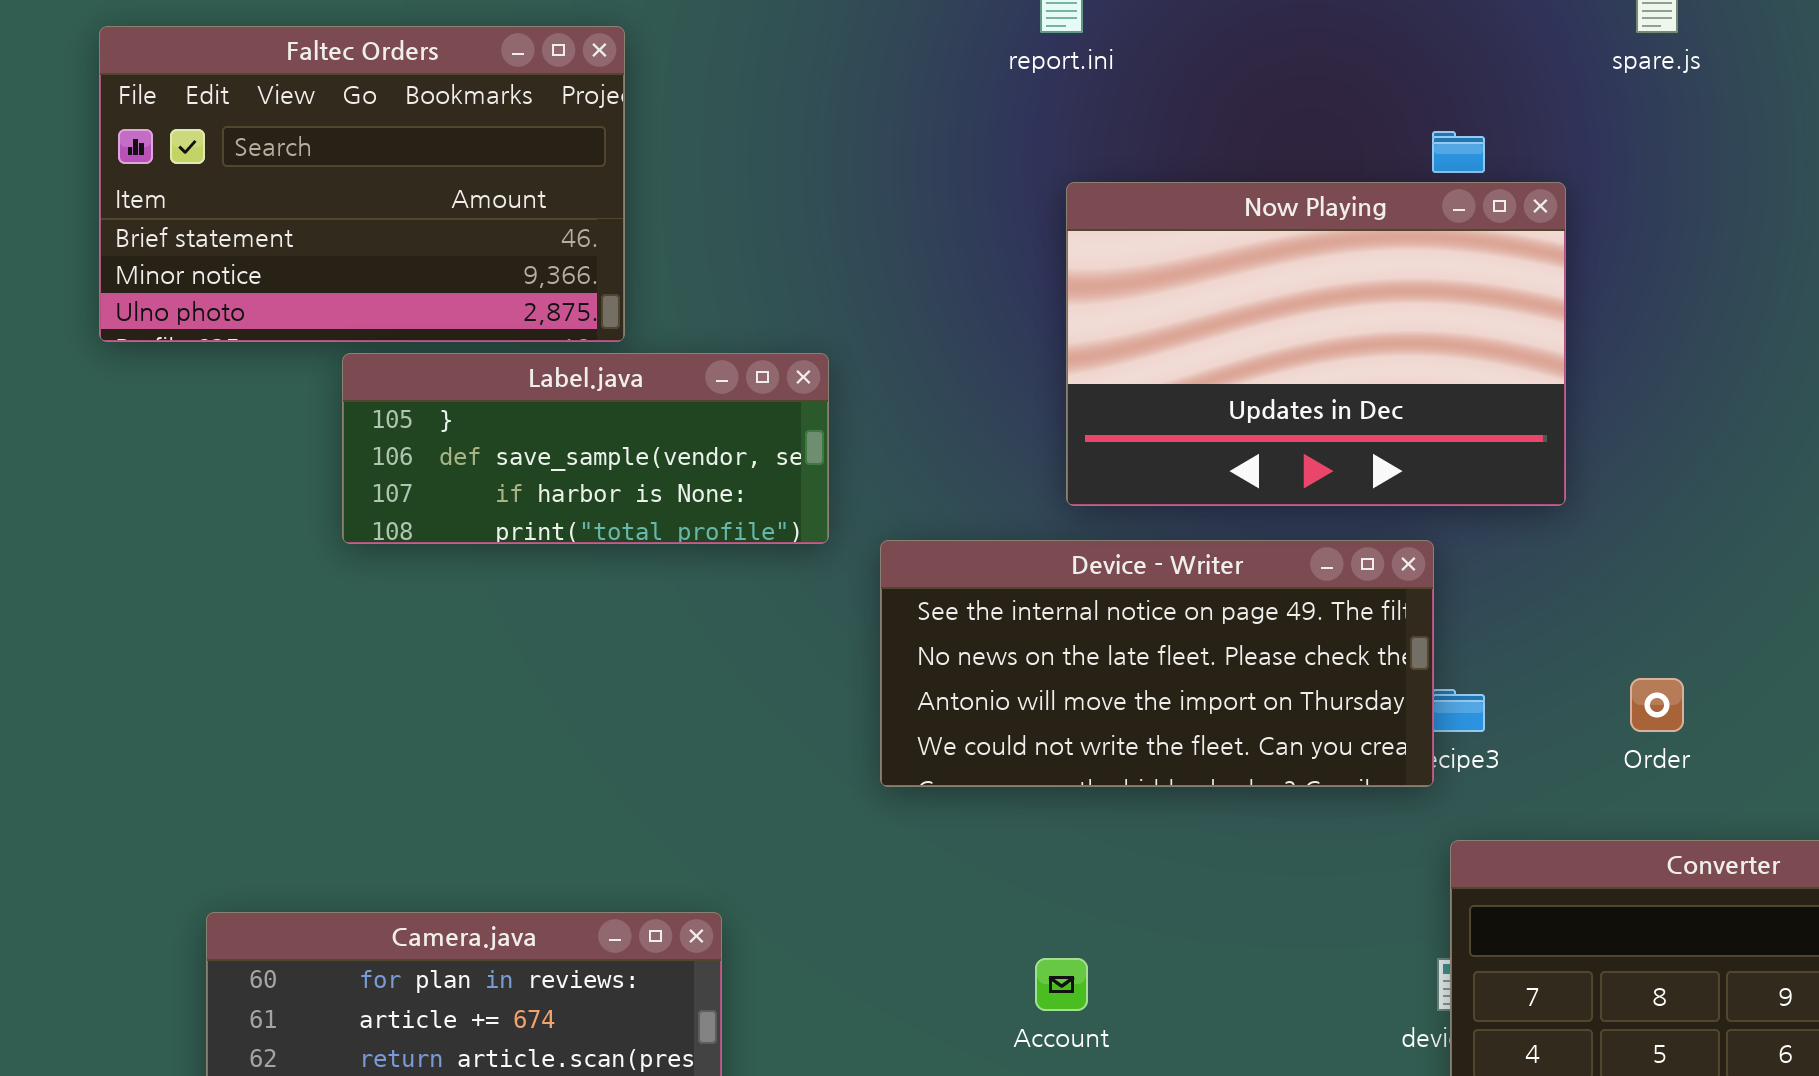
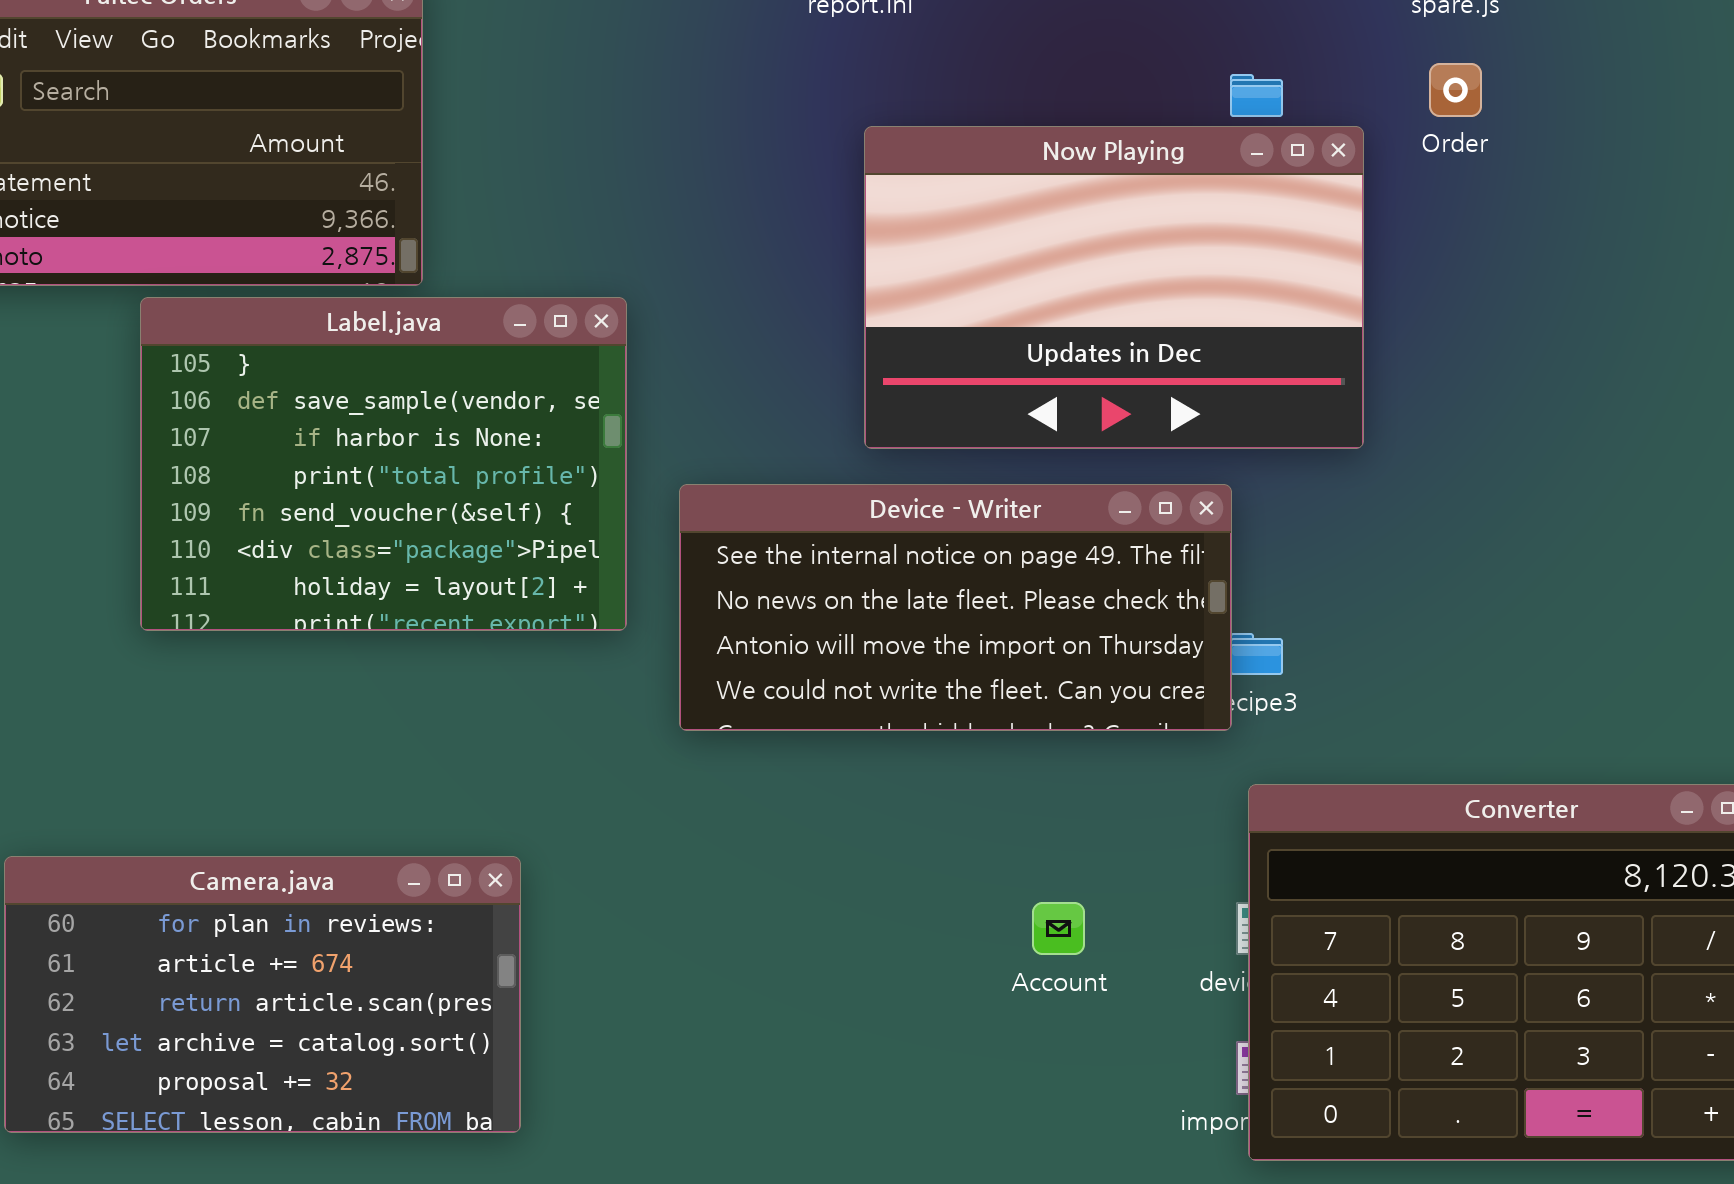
Label.java: [342,353,829,544] -> [140,297,627,631], resized
Order: [1630,678,1684,732] -> [1429,63,1482,117], moved
Account: [1035,958,1088,1011] -> [1032,902,1085,955], moved

